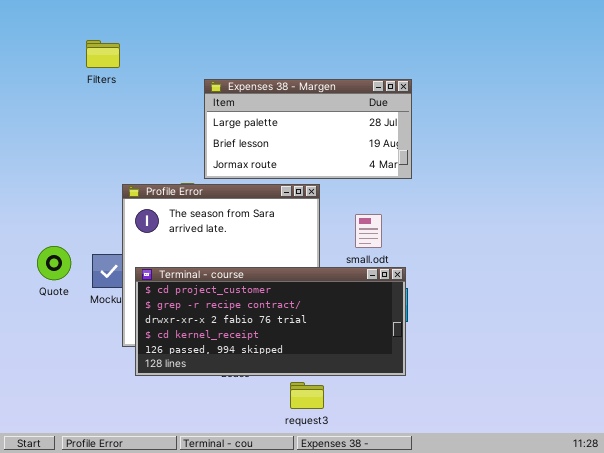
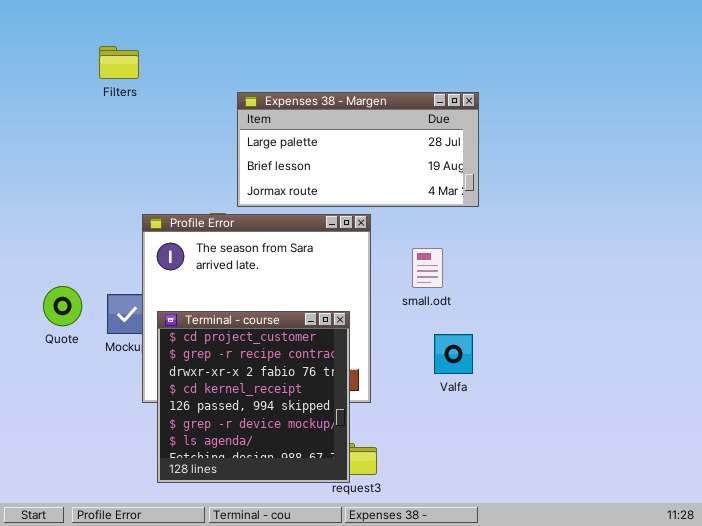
Terminal - course: [135,267,406,376] -> [157,311,350,483], resized

